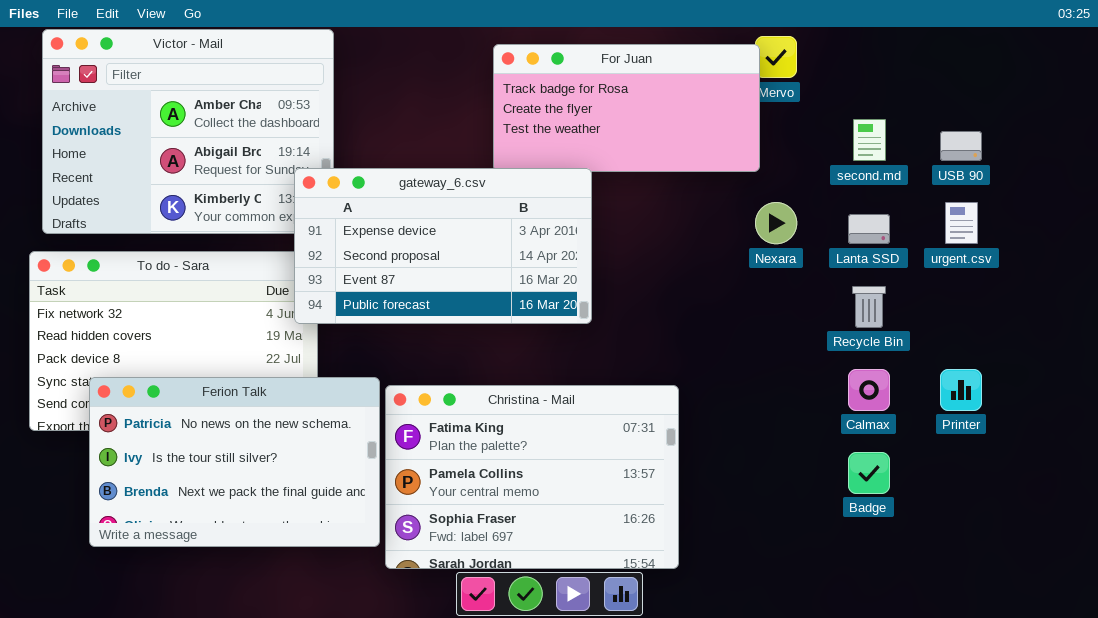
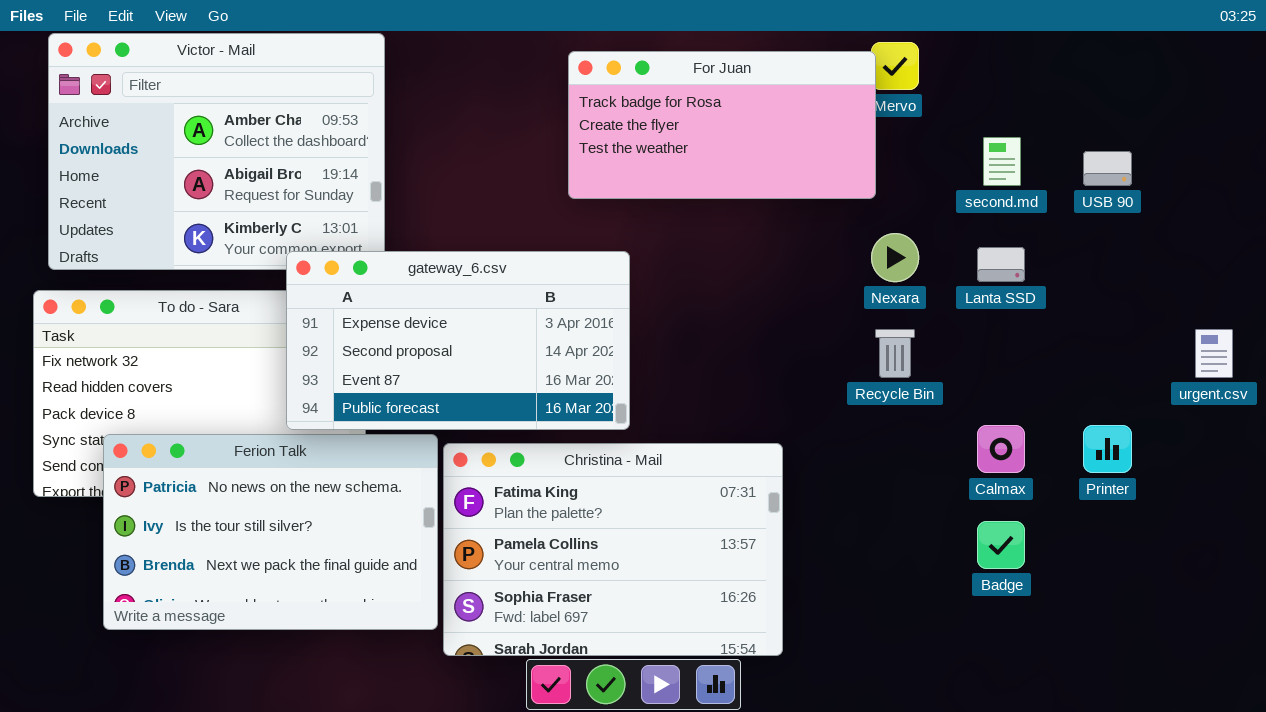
gateway_6.csv: [294,168,592,324] -> [286,251,630,430], moved
urgent.csv: [945,202,978,244] -> [1195,329,1233,378], moved
Recycle Bin: [852,286,886,328] -> [875,329,915,378], moved

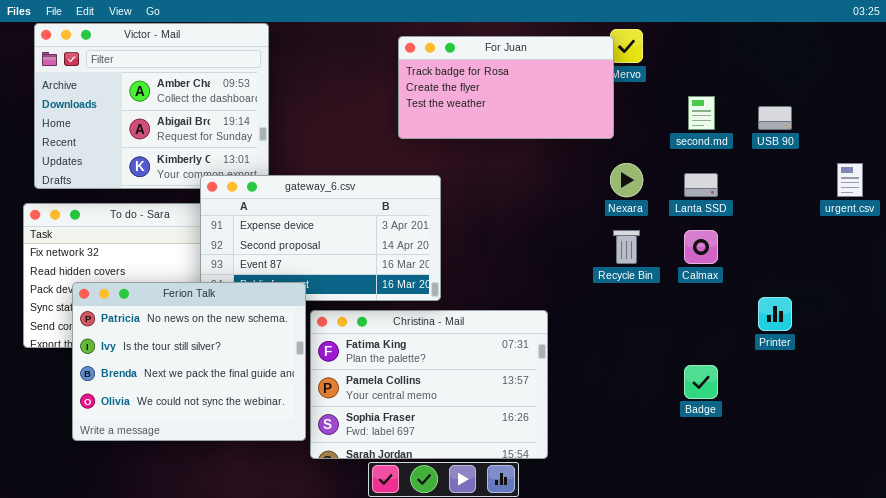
urgent.csv: [1195,329,1233,378] -> [837,163,863,197], moved
Calmax: [977,425,1025,473] -> [684,230,718,264], moved
Ferion Talk: [103,434,438,630] -> [72,282,306,441], resized

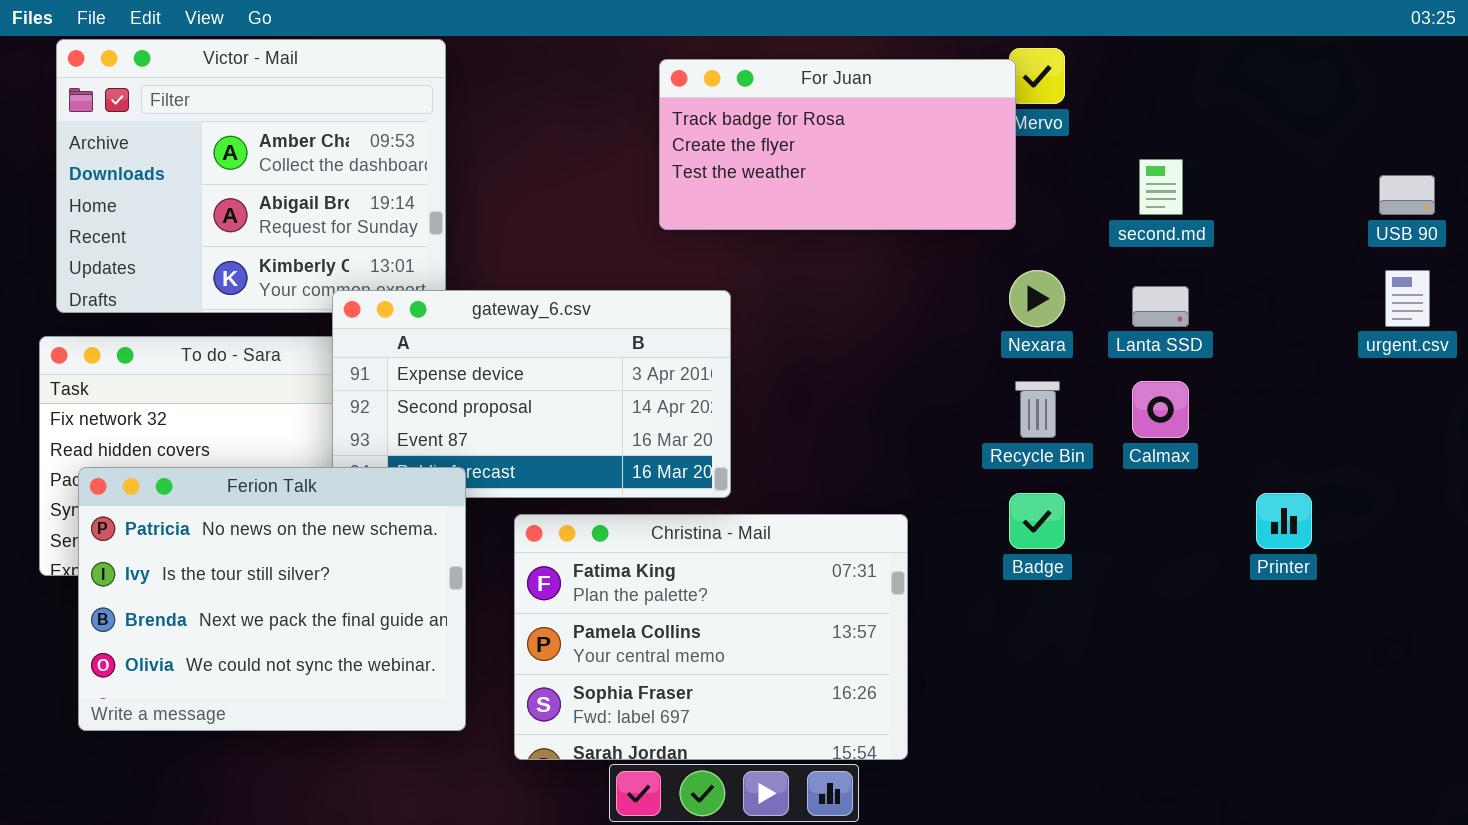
USB 90: [758,106,792,130] -> [1379,175,1435,215], moved
Ferion Talk: [72,282,306,441] -> [78,467,466,731], moved
Badge: [684,365,718,399] -> [1009,493,1065,549], moved

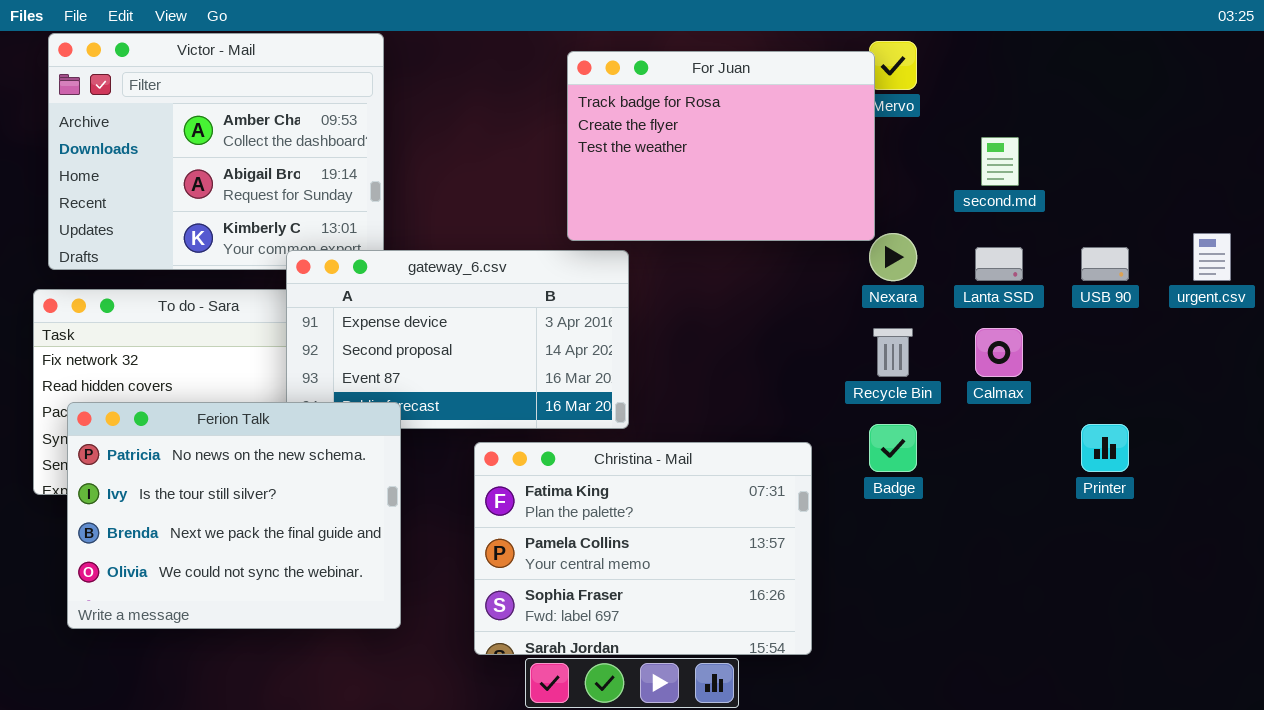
For Juan: [659,59,1016,230] -> [567,51,875,241], resized
USB 90: [1379,175,1435,215] -> [1081,247,1129,281], moved
Christina - Mail: [514,514,908,760] -> [474,442,812,655], moved

